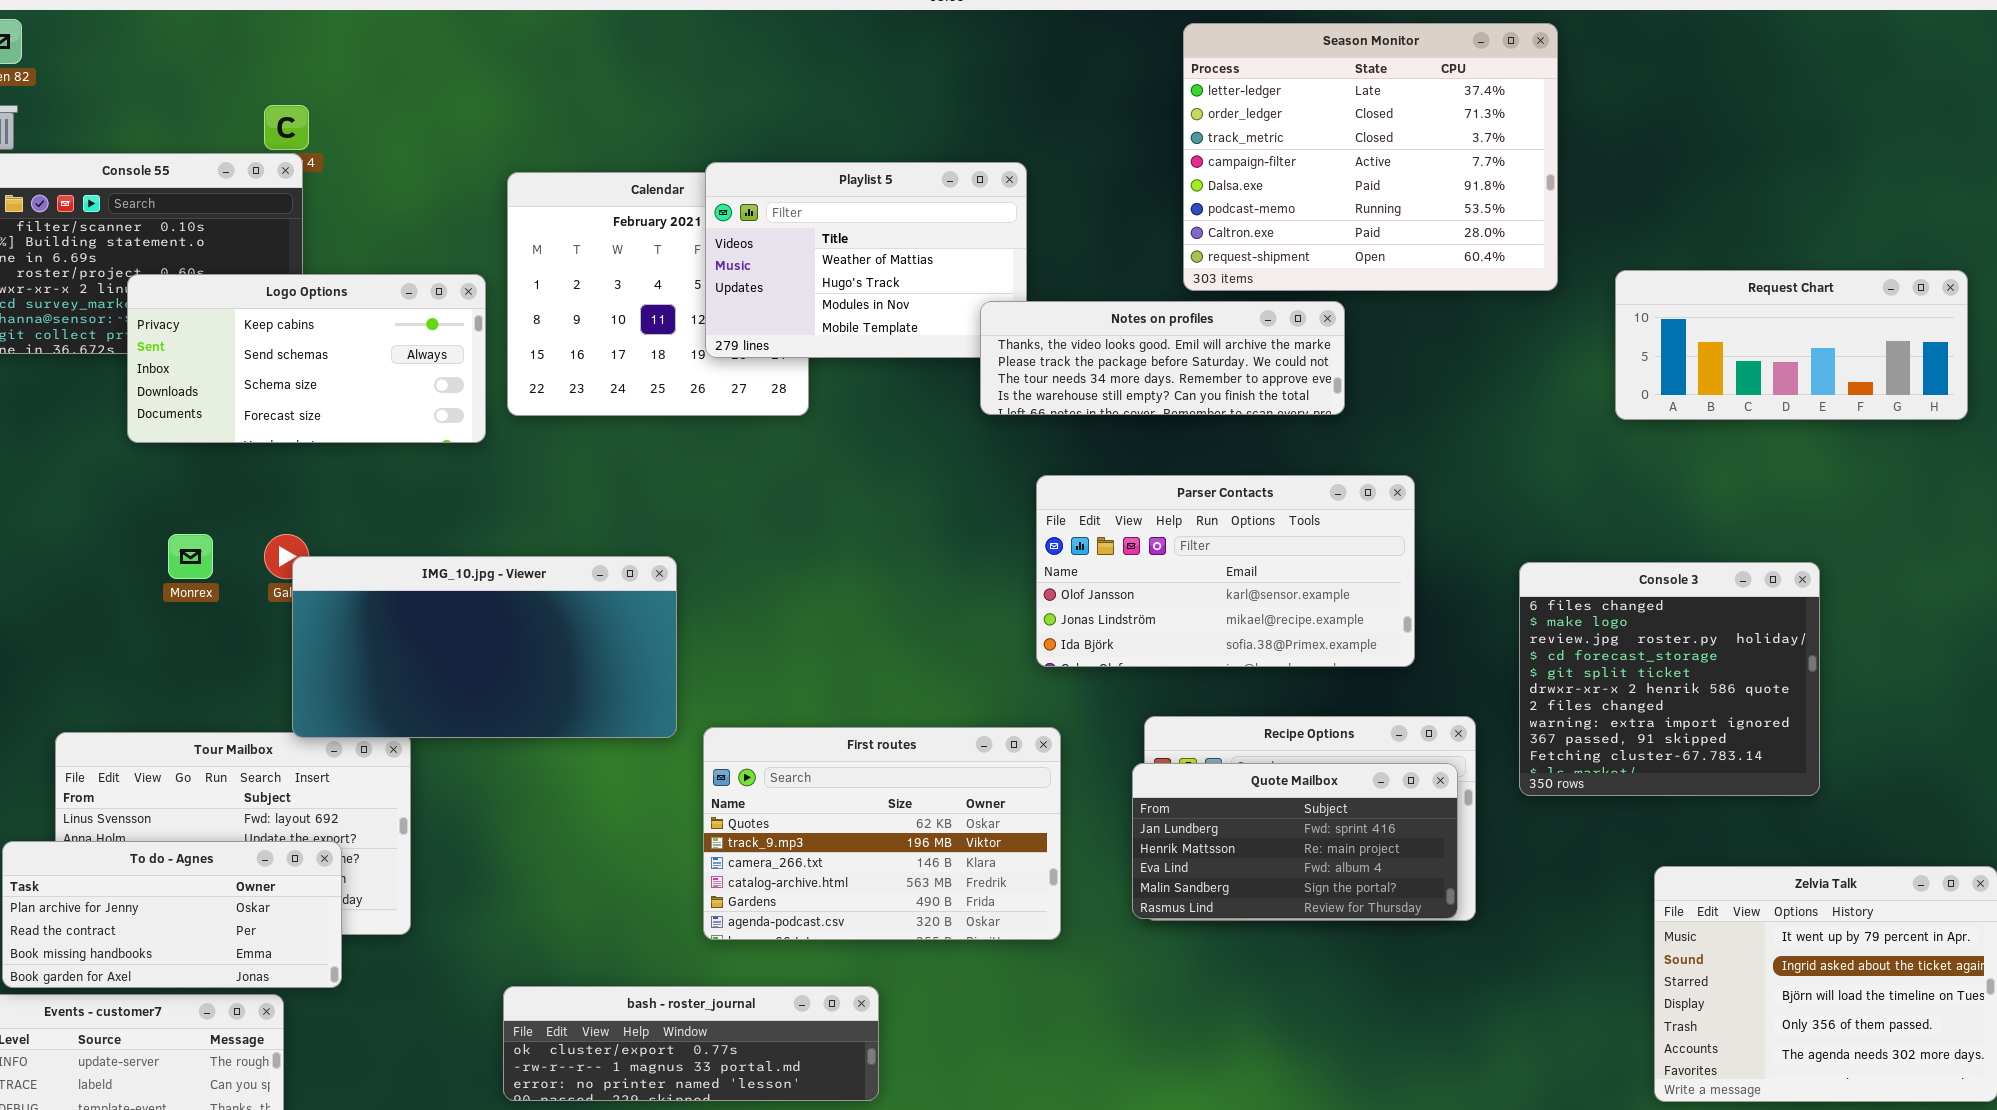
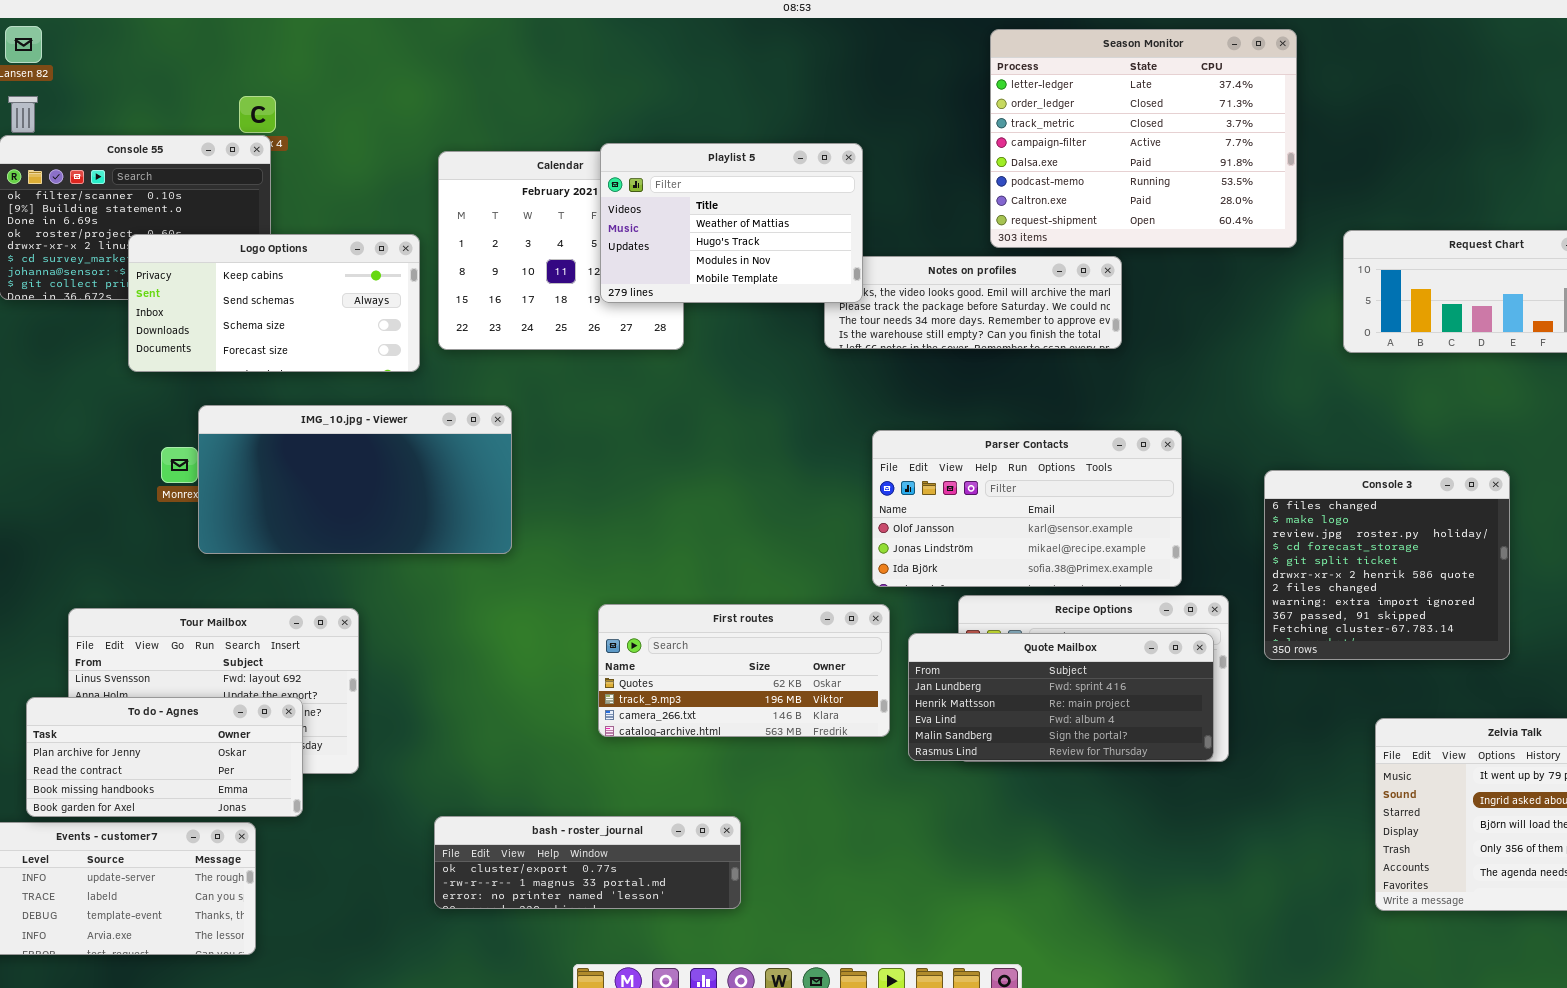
Playlist 5: [705,162,1027,358] -> [600,143,863,303], raised
Parser Contacts: [1036,475,1415,667] -> [872,430,1182,587], moved
IMG_10.jpg - Viewer: [292,556,677,738] -> [198,405,512,554], moved
First routes: [703,727,1061,940] -> [598,604,890,737], resized
Quote Mailbox: [1132,763,1458,919] -> [908,633,1214,761], resized

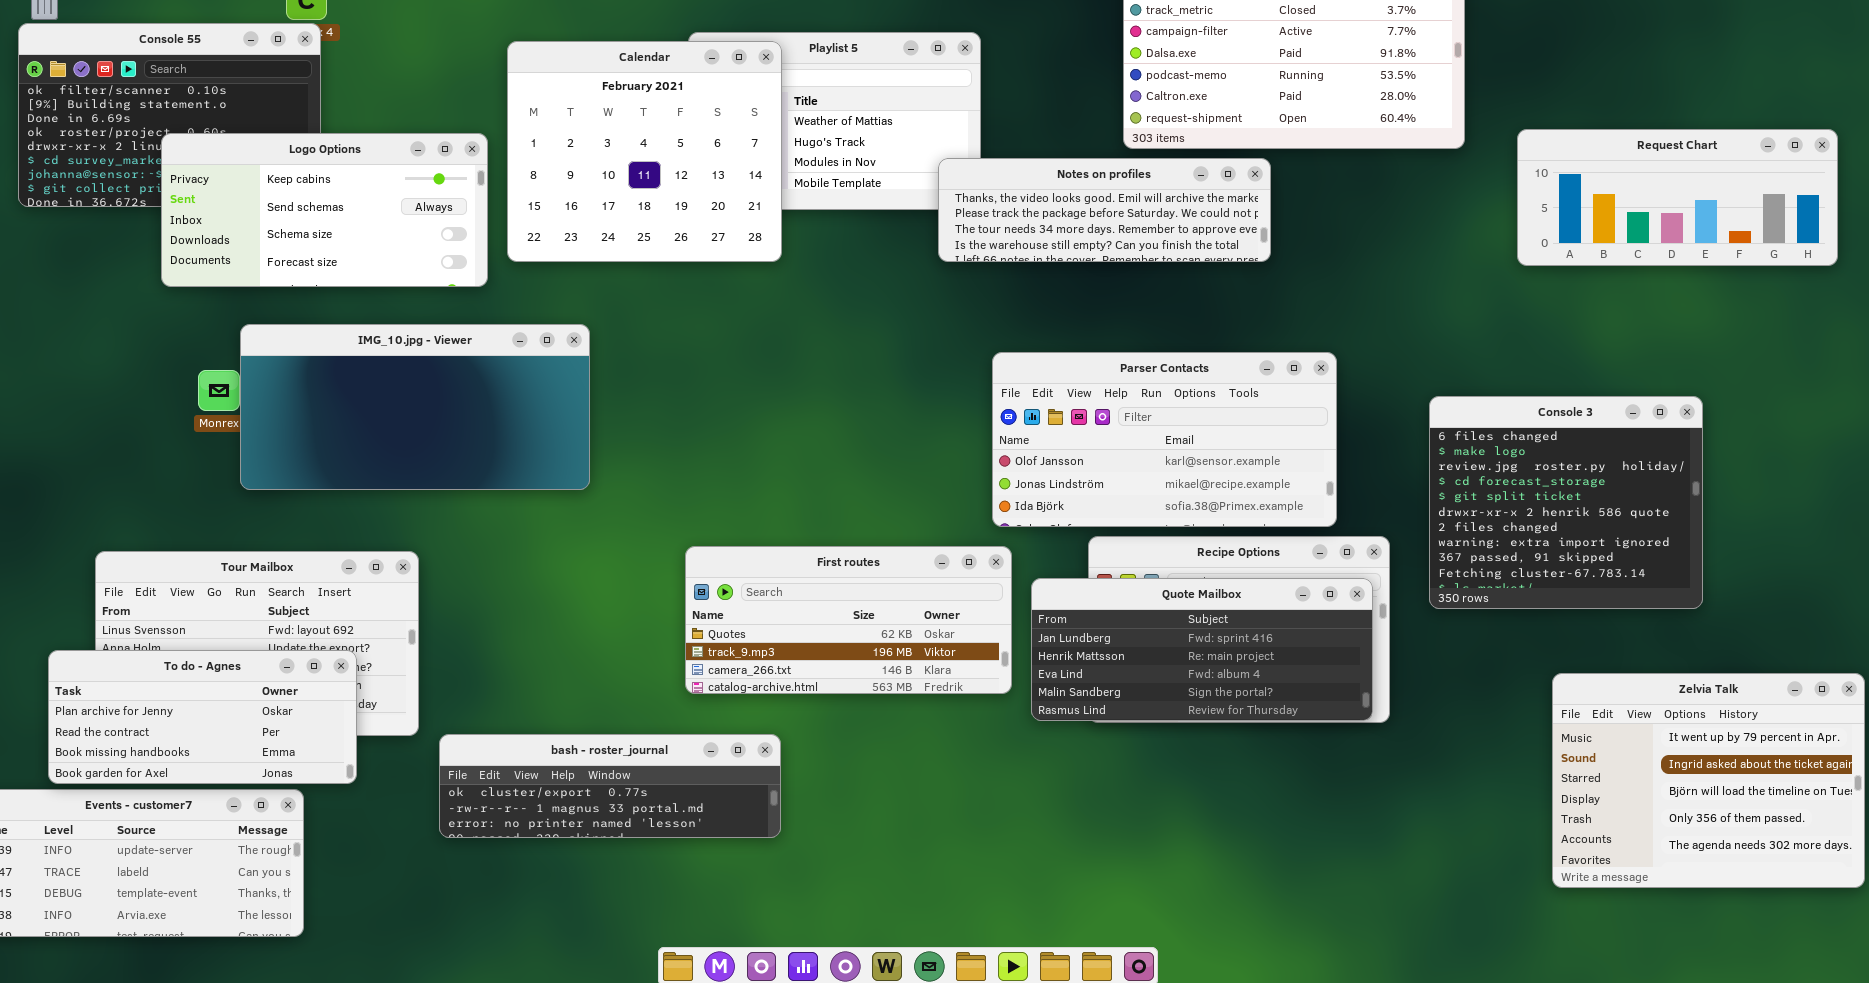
Calendar: [438,151,684,350] -> [507,41,782,262], raised
Notes on profiles: [824,256,1122,349] -> [938,158,1271,262], raised
bash - roster_journal: [434,816,741,909] -> [439,734,781,838], moved

